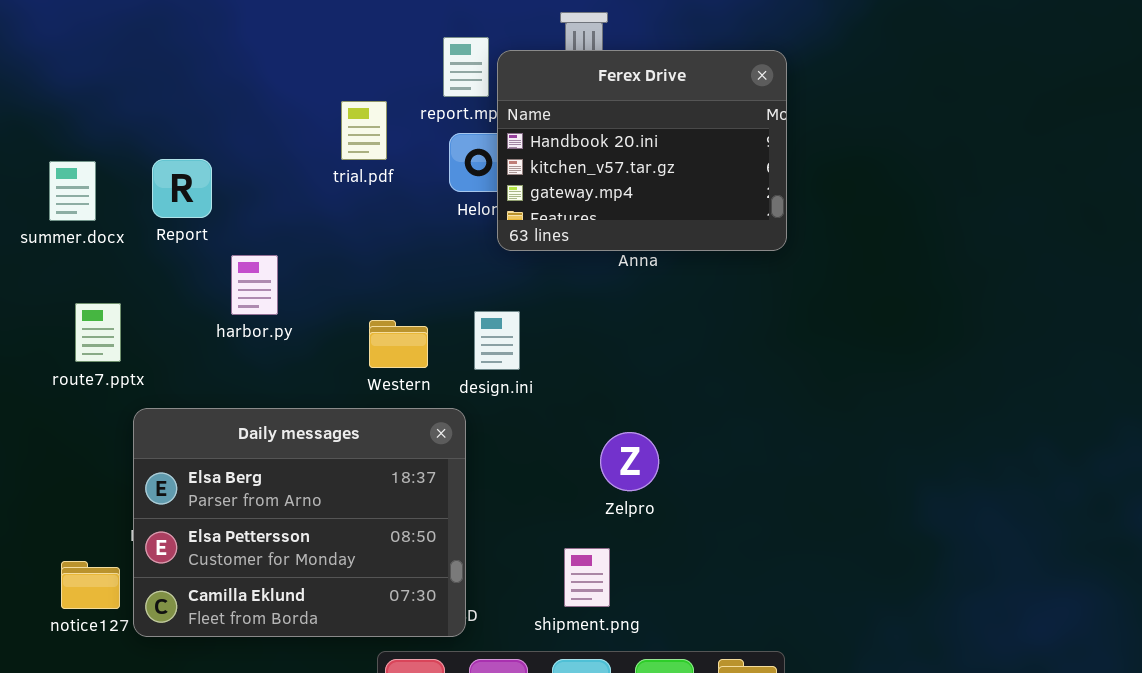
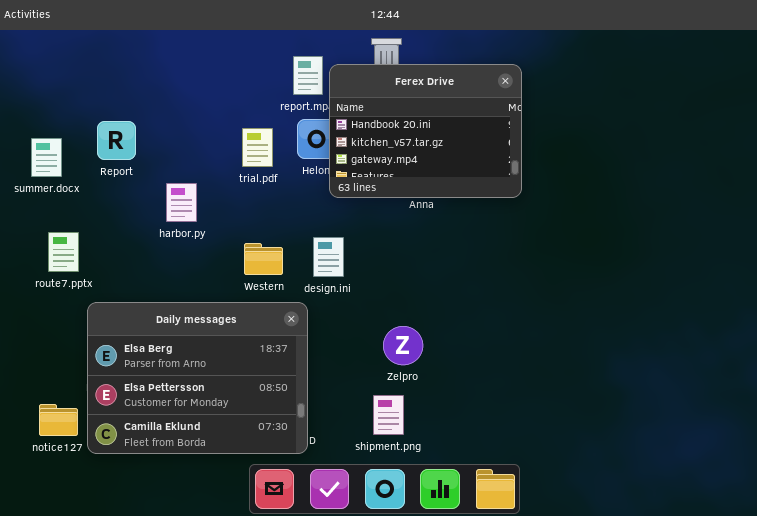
trial.pdf: [341,101,387,160] -> [242,128,273,167], moved
Report: [152,159,212,218] -> [97,121,136,160], moved
harbor.py: [231,255,278,315] -> [166,183,197,222], moved
Zelpro: [600,432,659,491] -> [383,326,423,365], moved

